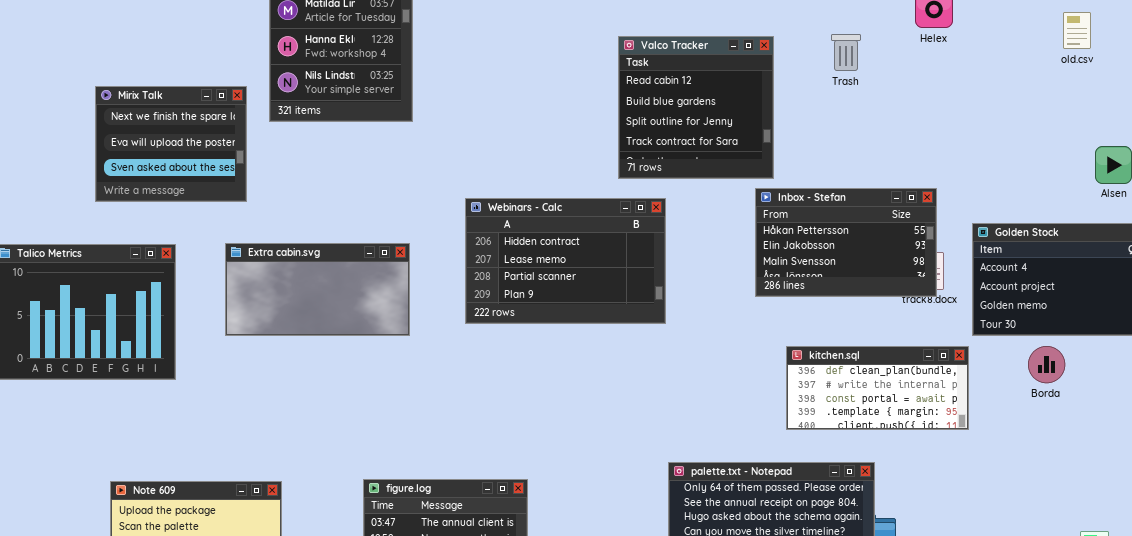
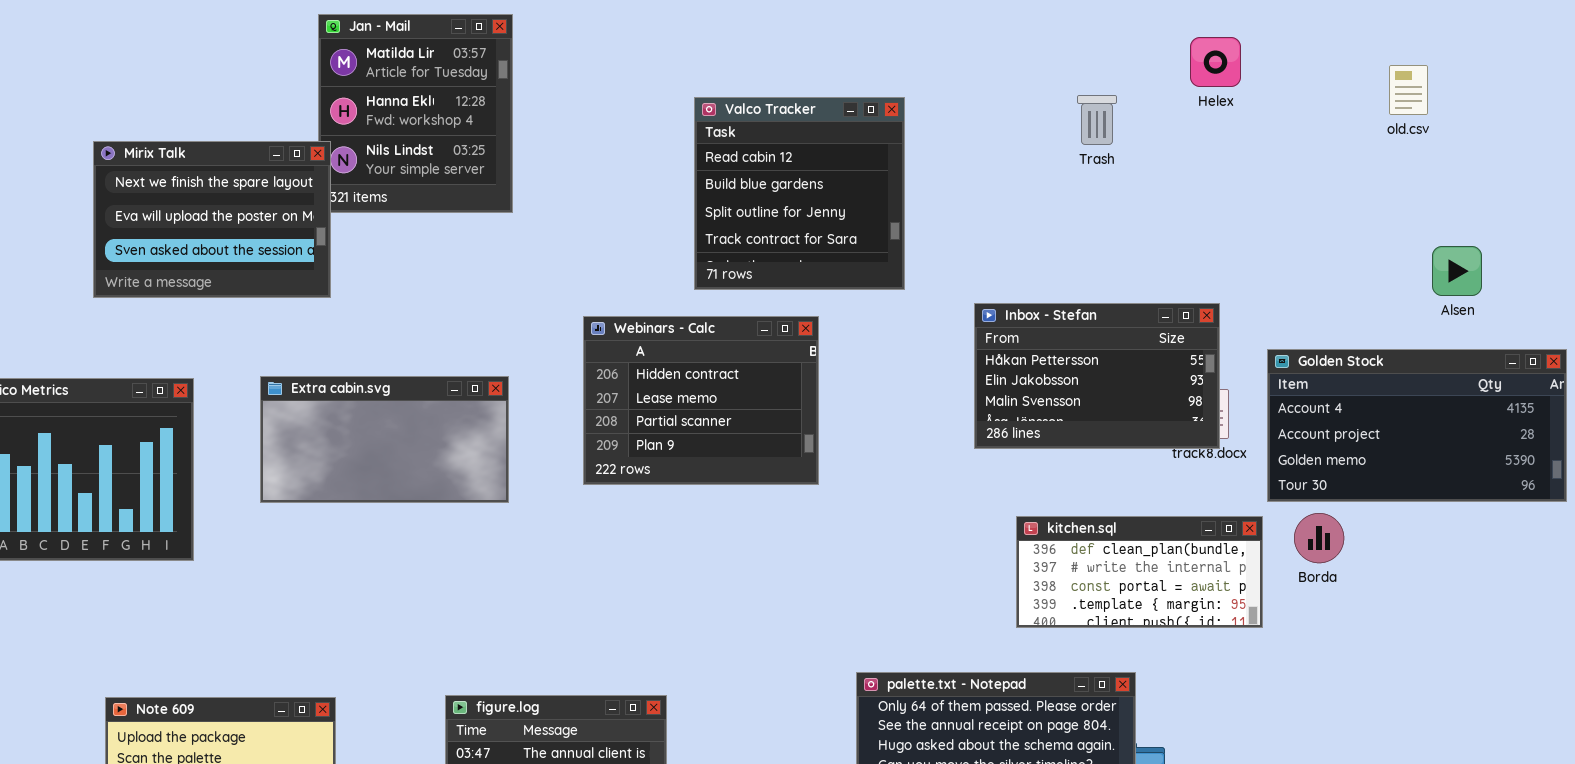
Valco Tracker: [618,36,774,179] -> [694,97,905,290], moved
Mirix Talk: [95,86,247,202] -> [93,141,331,298], moved, resized
Webinars - Calc: [465,198,666,324] -> [583,316,819,485], resized
Borda: [1028,346,1065,383] -> [1294,513,1344,563], moved

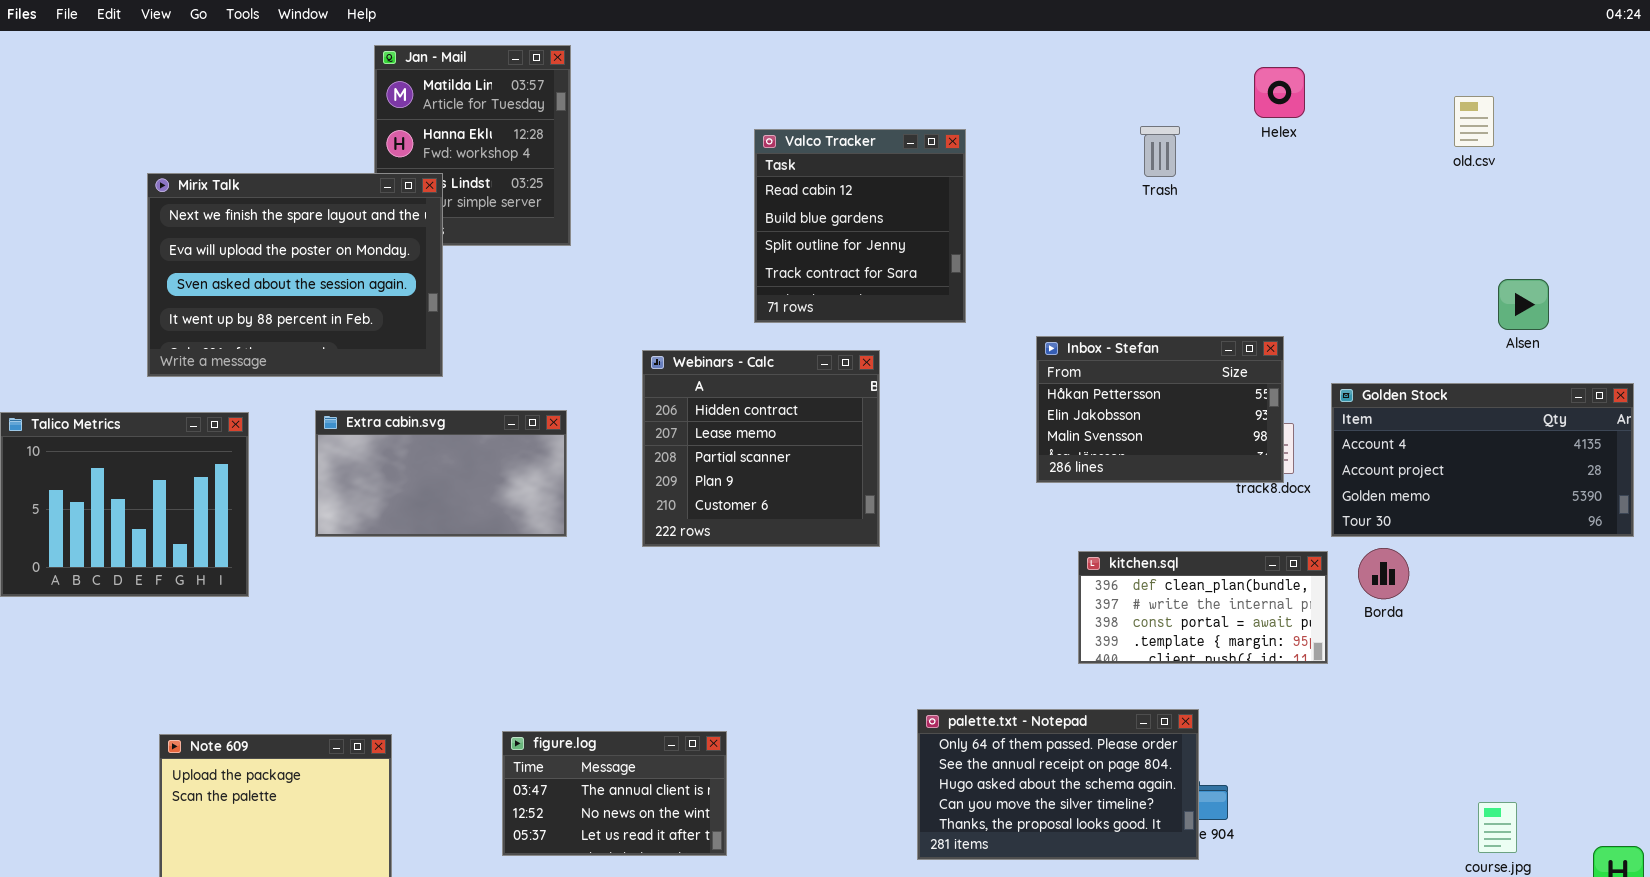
Mirix Talk: [93,141,331,298] -> [147,173,443,377], resized
Webinars - Calc: [583,316,819,485] -> [642,350,880,547], resized

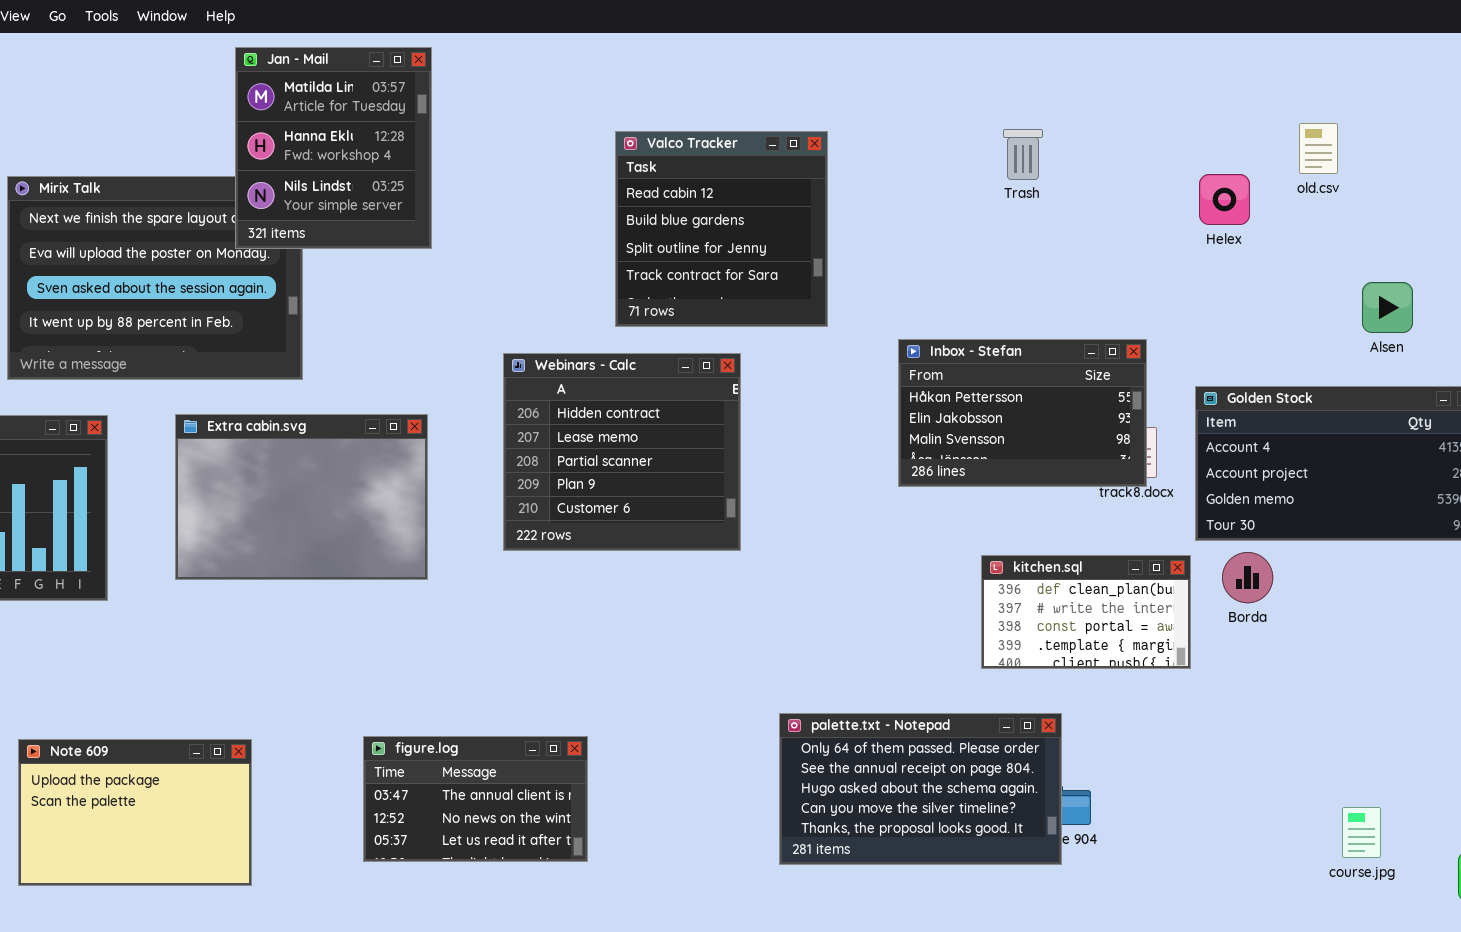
Jan - Mail: [374,45,571,246] -> [235,47,432,249], raised
Helex: [1254,67,1305,118] -> [1199,174,1250,225], moved
old.csv: [1454,96,1494,147] -> [1299,123,1338,174], moved
Extra cabin.svg: [315,410,567,537] -> [175,414,428,580], resized
kitchen.sql: [1078,551,1328,664] -> [981,555,1191,669], resized

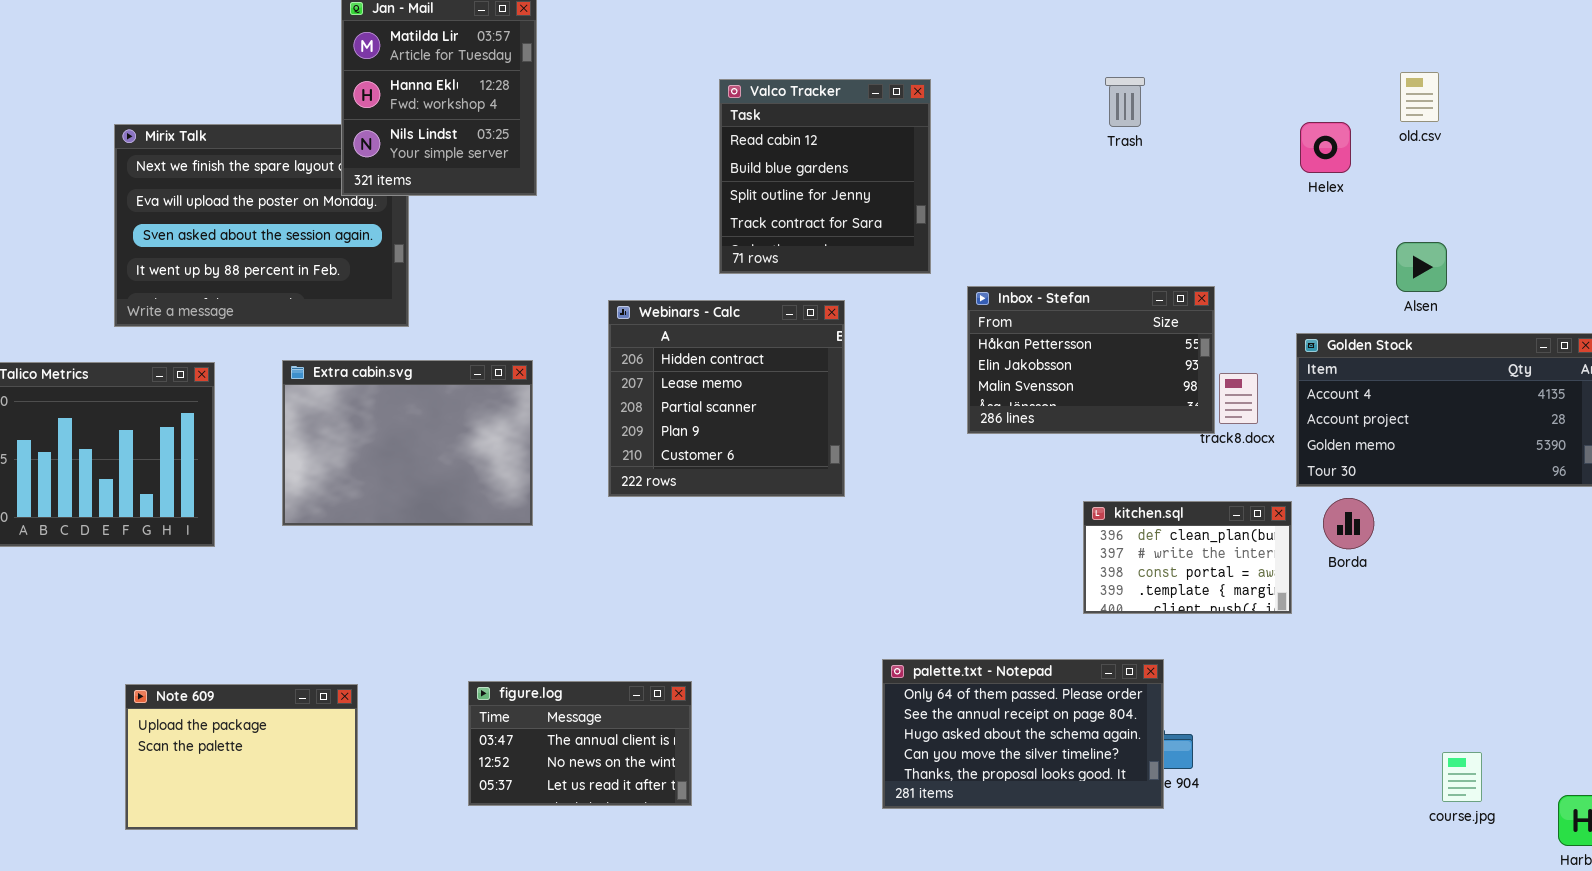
Alsen: [1362,282,1413,333] -> [1396,242,1447,292], moved
Inbox - Stefan: [898,339,1147,487] -> [967,286,1215,434], moved

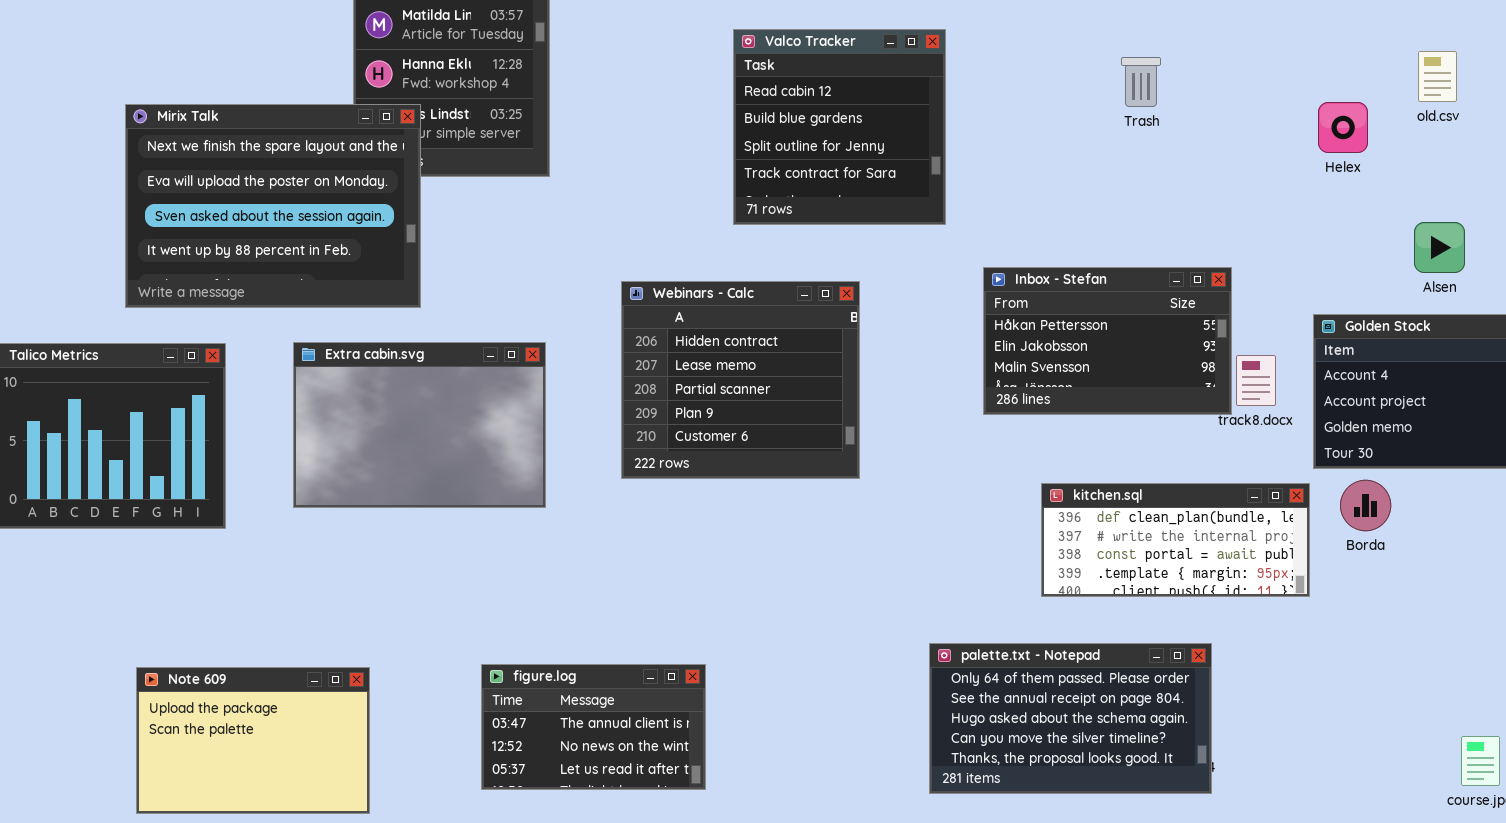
Valco Tracker: [719,79,931,274] -> [733,29,946,225], moved
Mirix Talk: [114,124,409,327] -> [125,104,421,308], raised
kitchen.sql: [1083,501,1292,614] -> [1041,483,1310,597], resized
palette.txt - Notepad: [882,659,1164,809] -> [929,643,1212,794], moved

